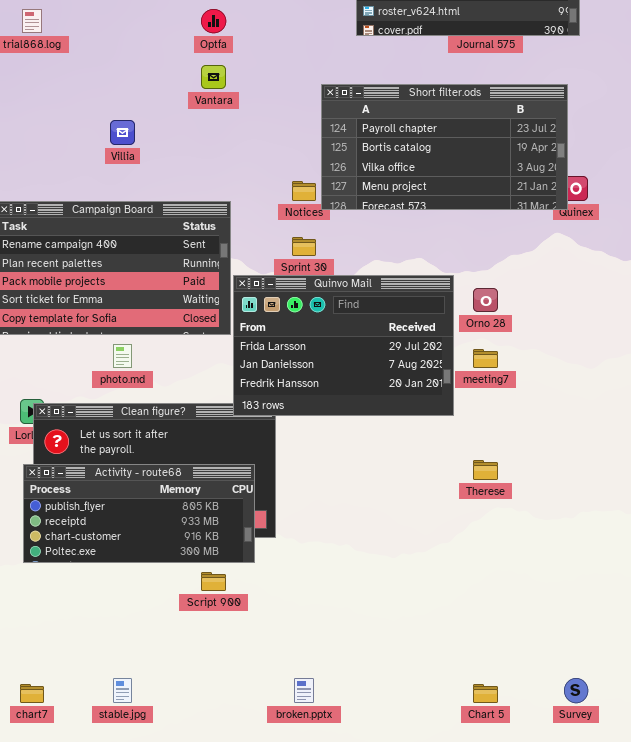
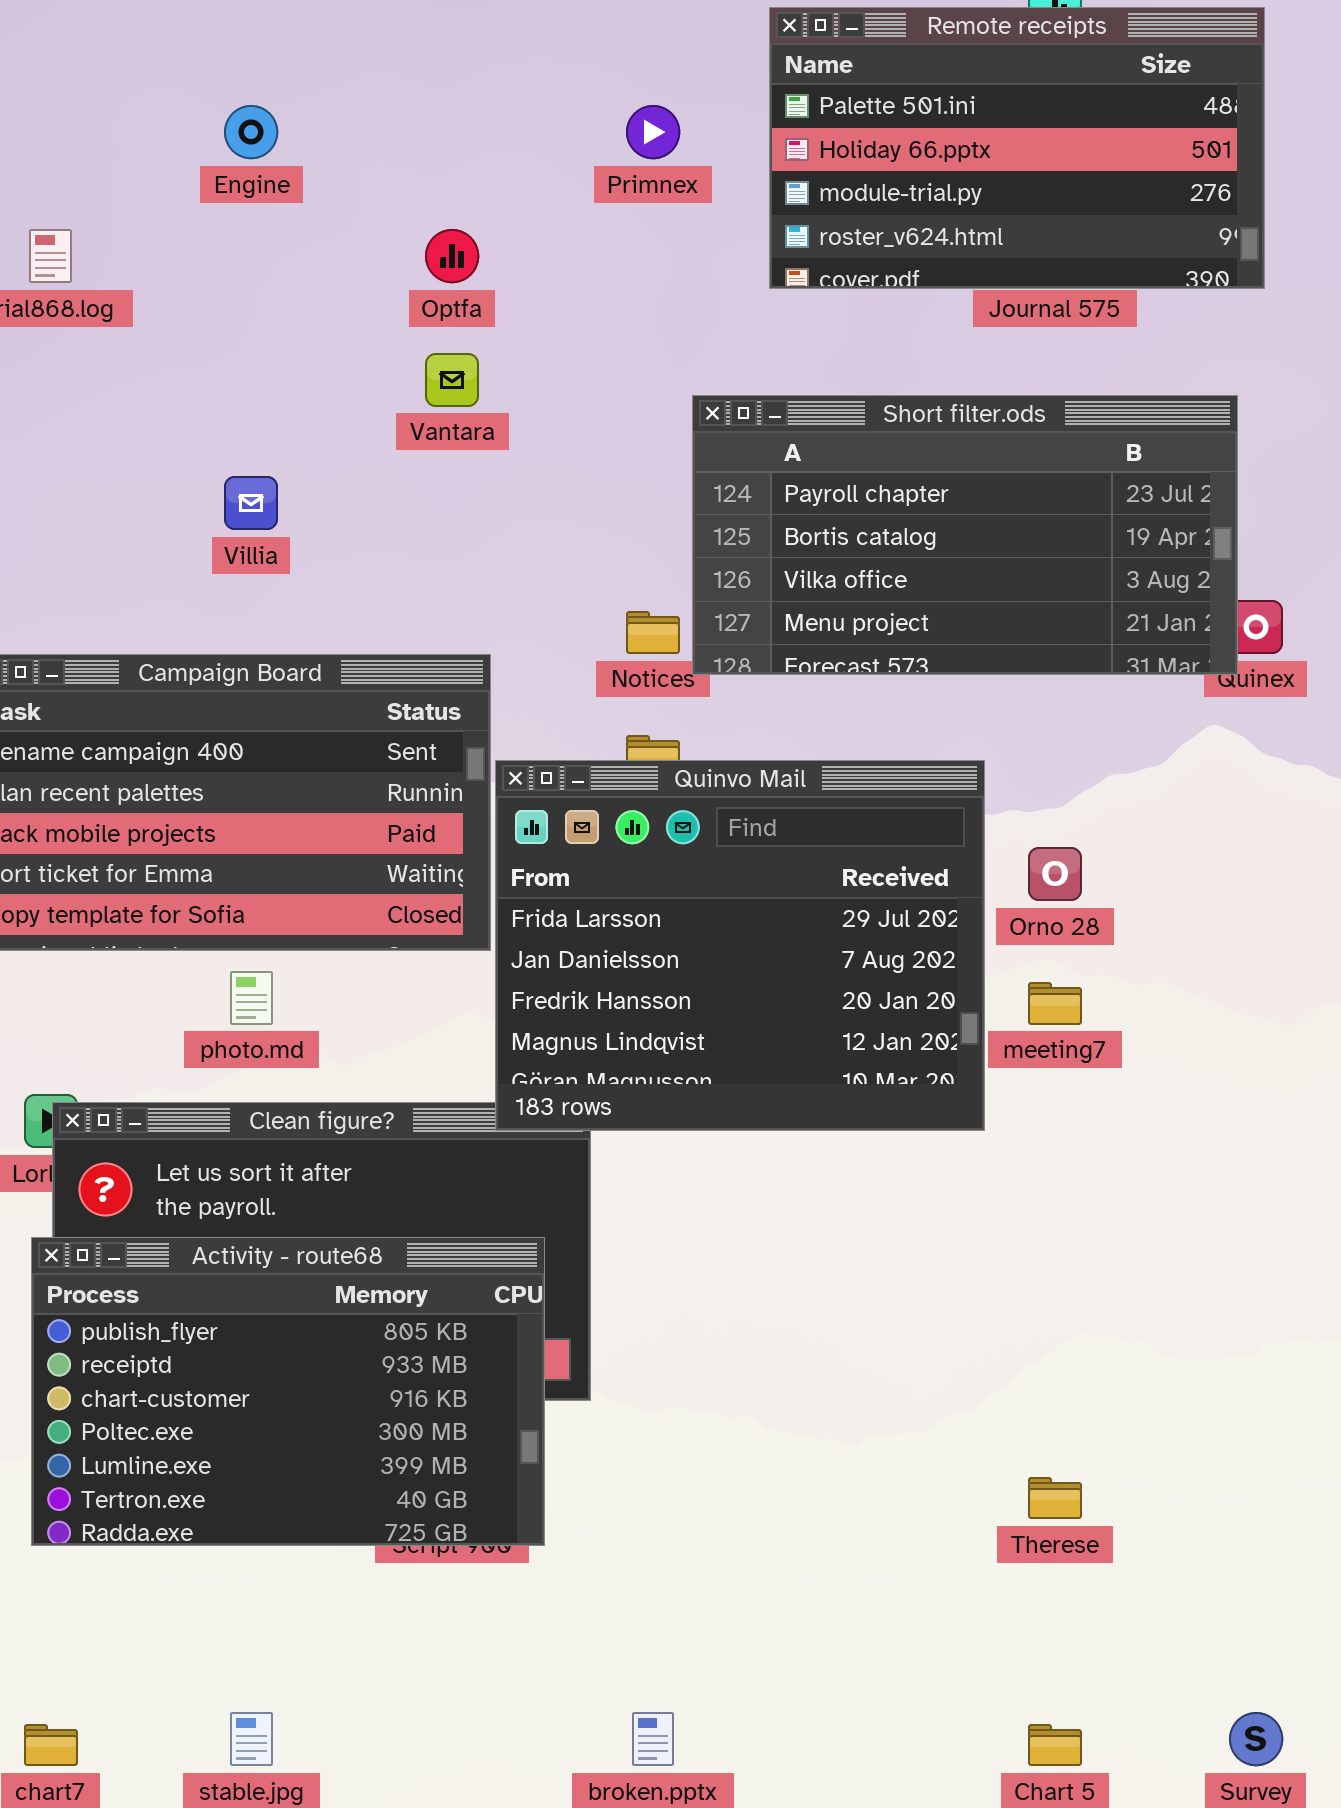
Quinvo Mail: [233,275,454,416] -> [495,760,985,1131], resized
Therese: [473,460,498,480] -> [1028,1477,1082,1519], moved
Activity - route68: [23,464,255,563] -> [31,1237,545,1546], resized

